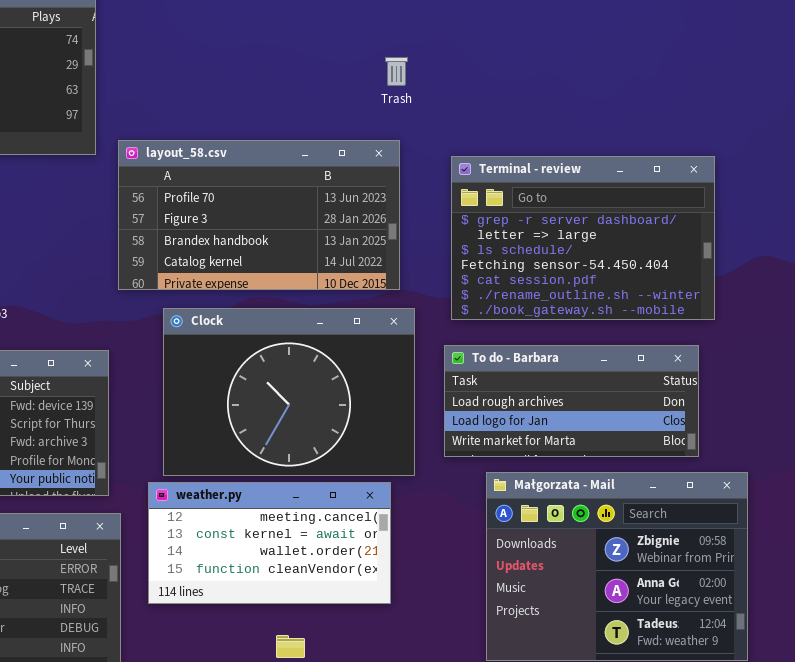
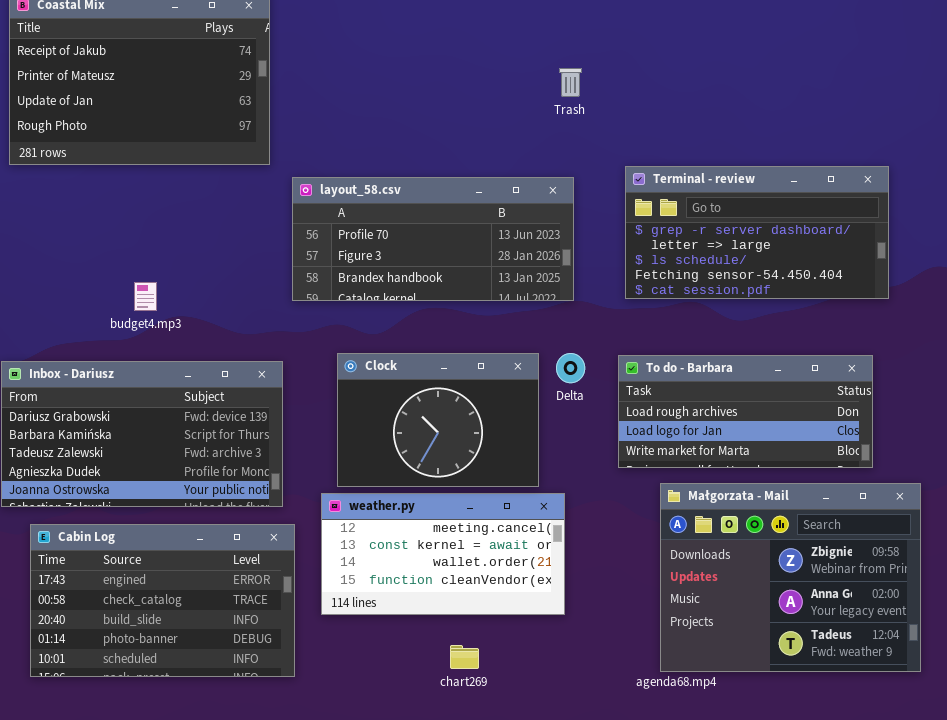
layout_58.csv: [118,140,400,290] -> [292,177,574,301], resized
Terminal - review: [451,156,715,320] -> [625,166,889,299], resized
Clock: [163,308,415,476] -> [337,353,539,487], resized

